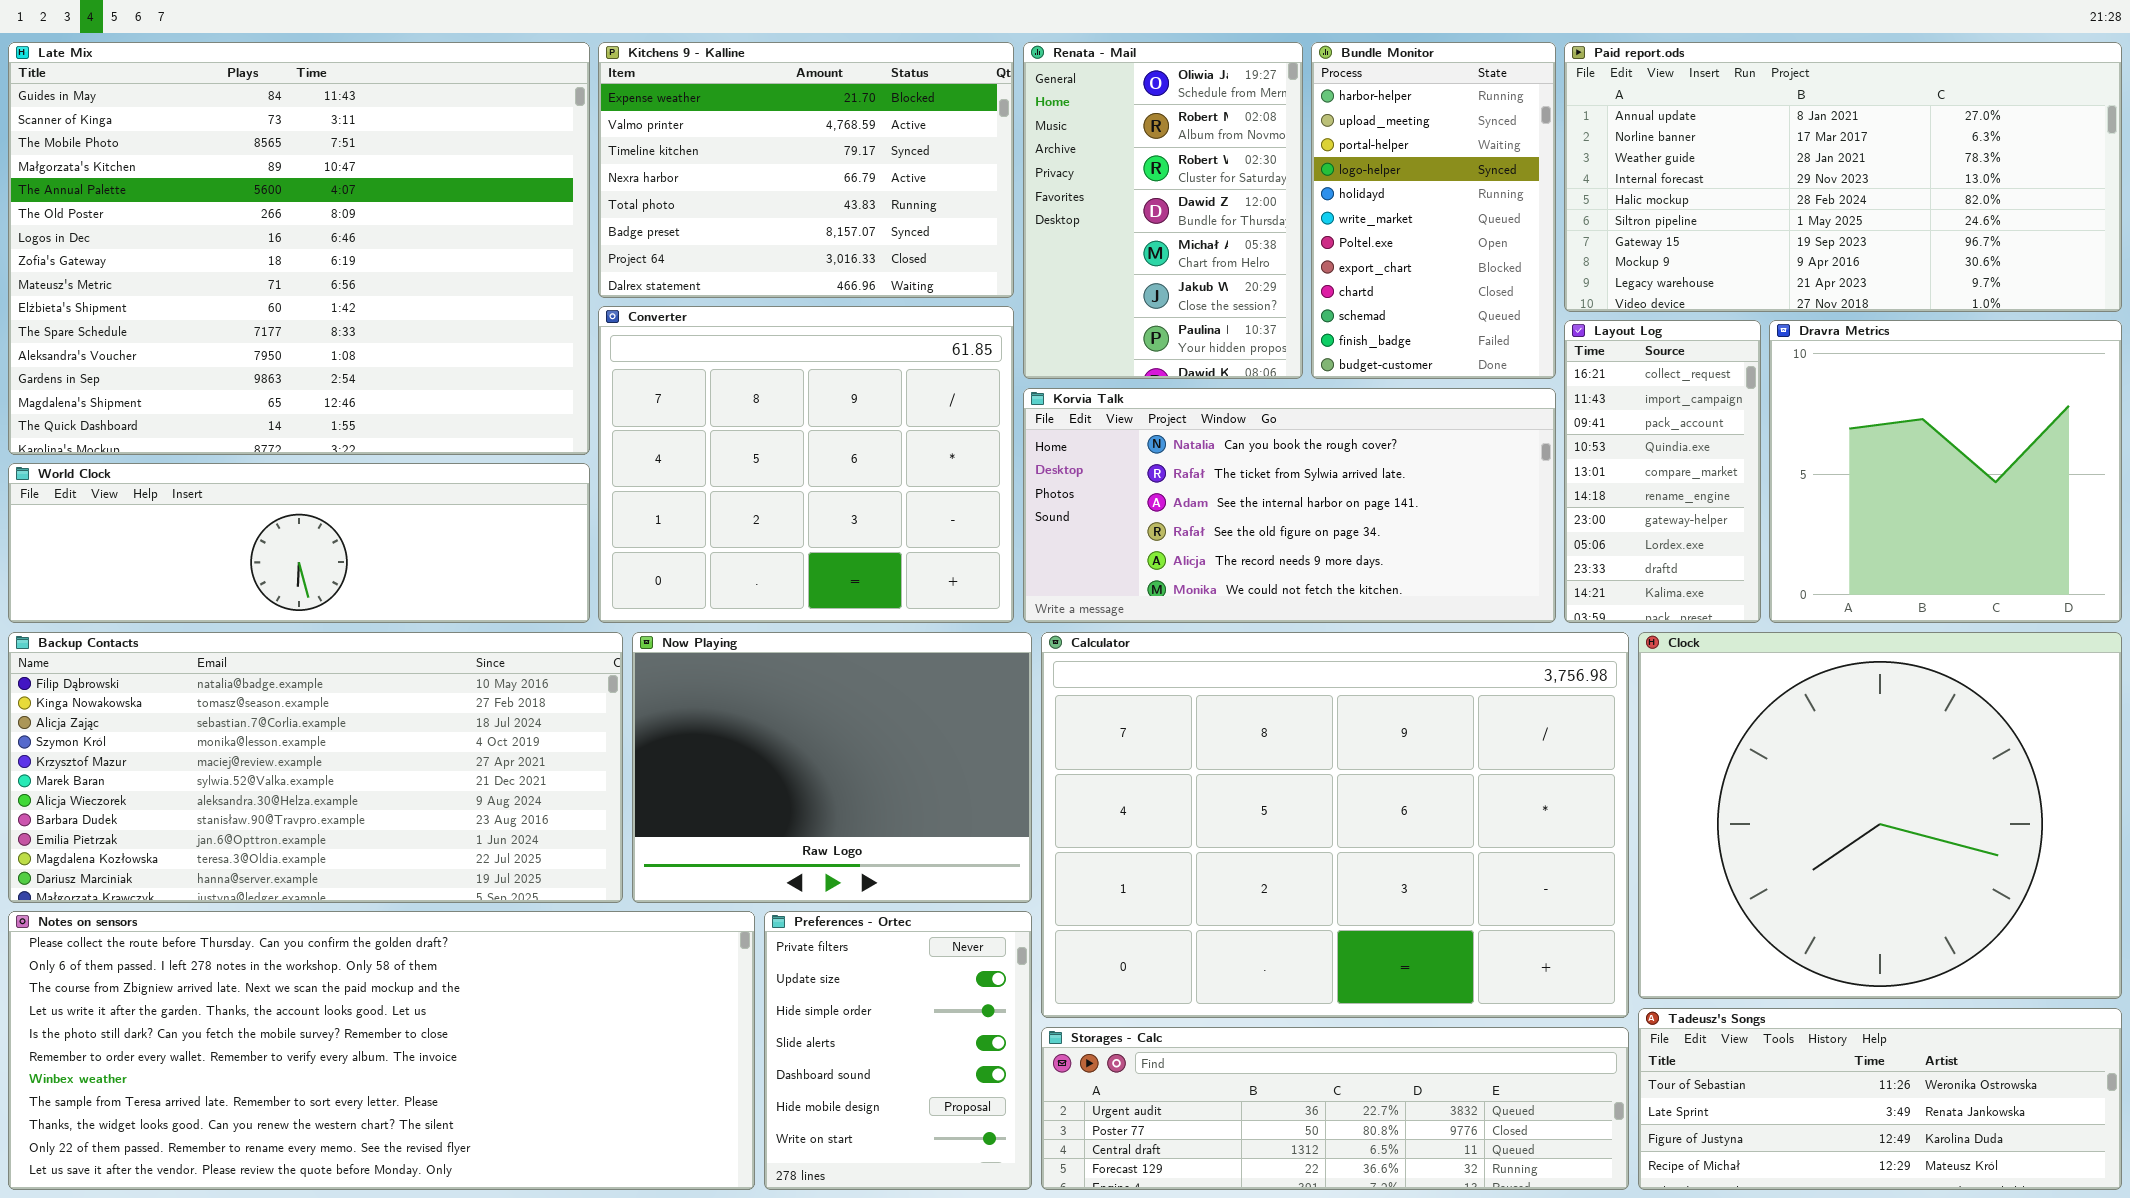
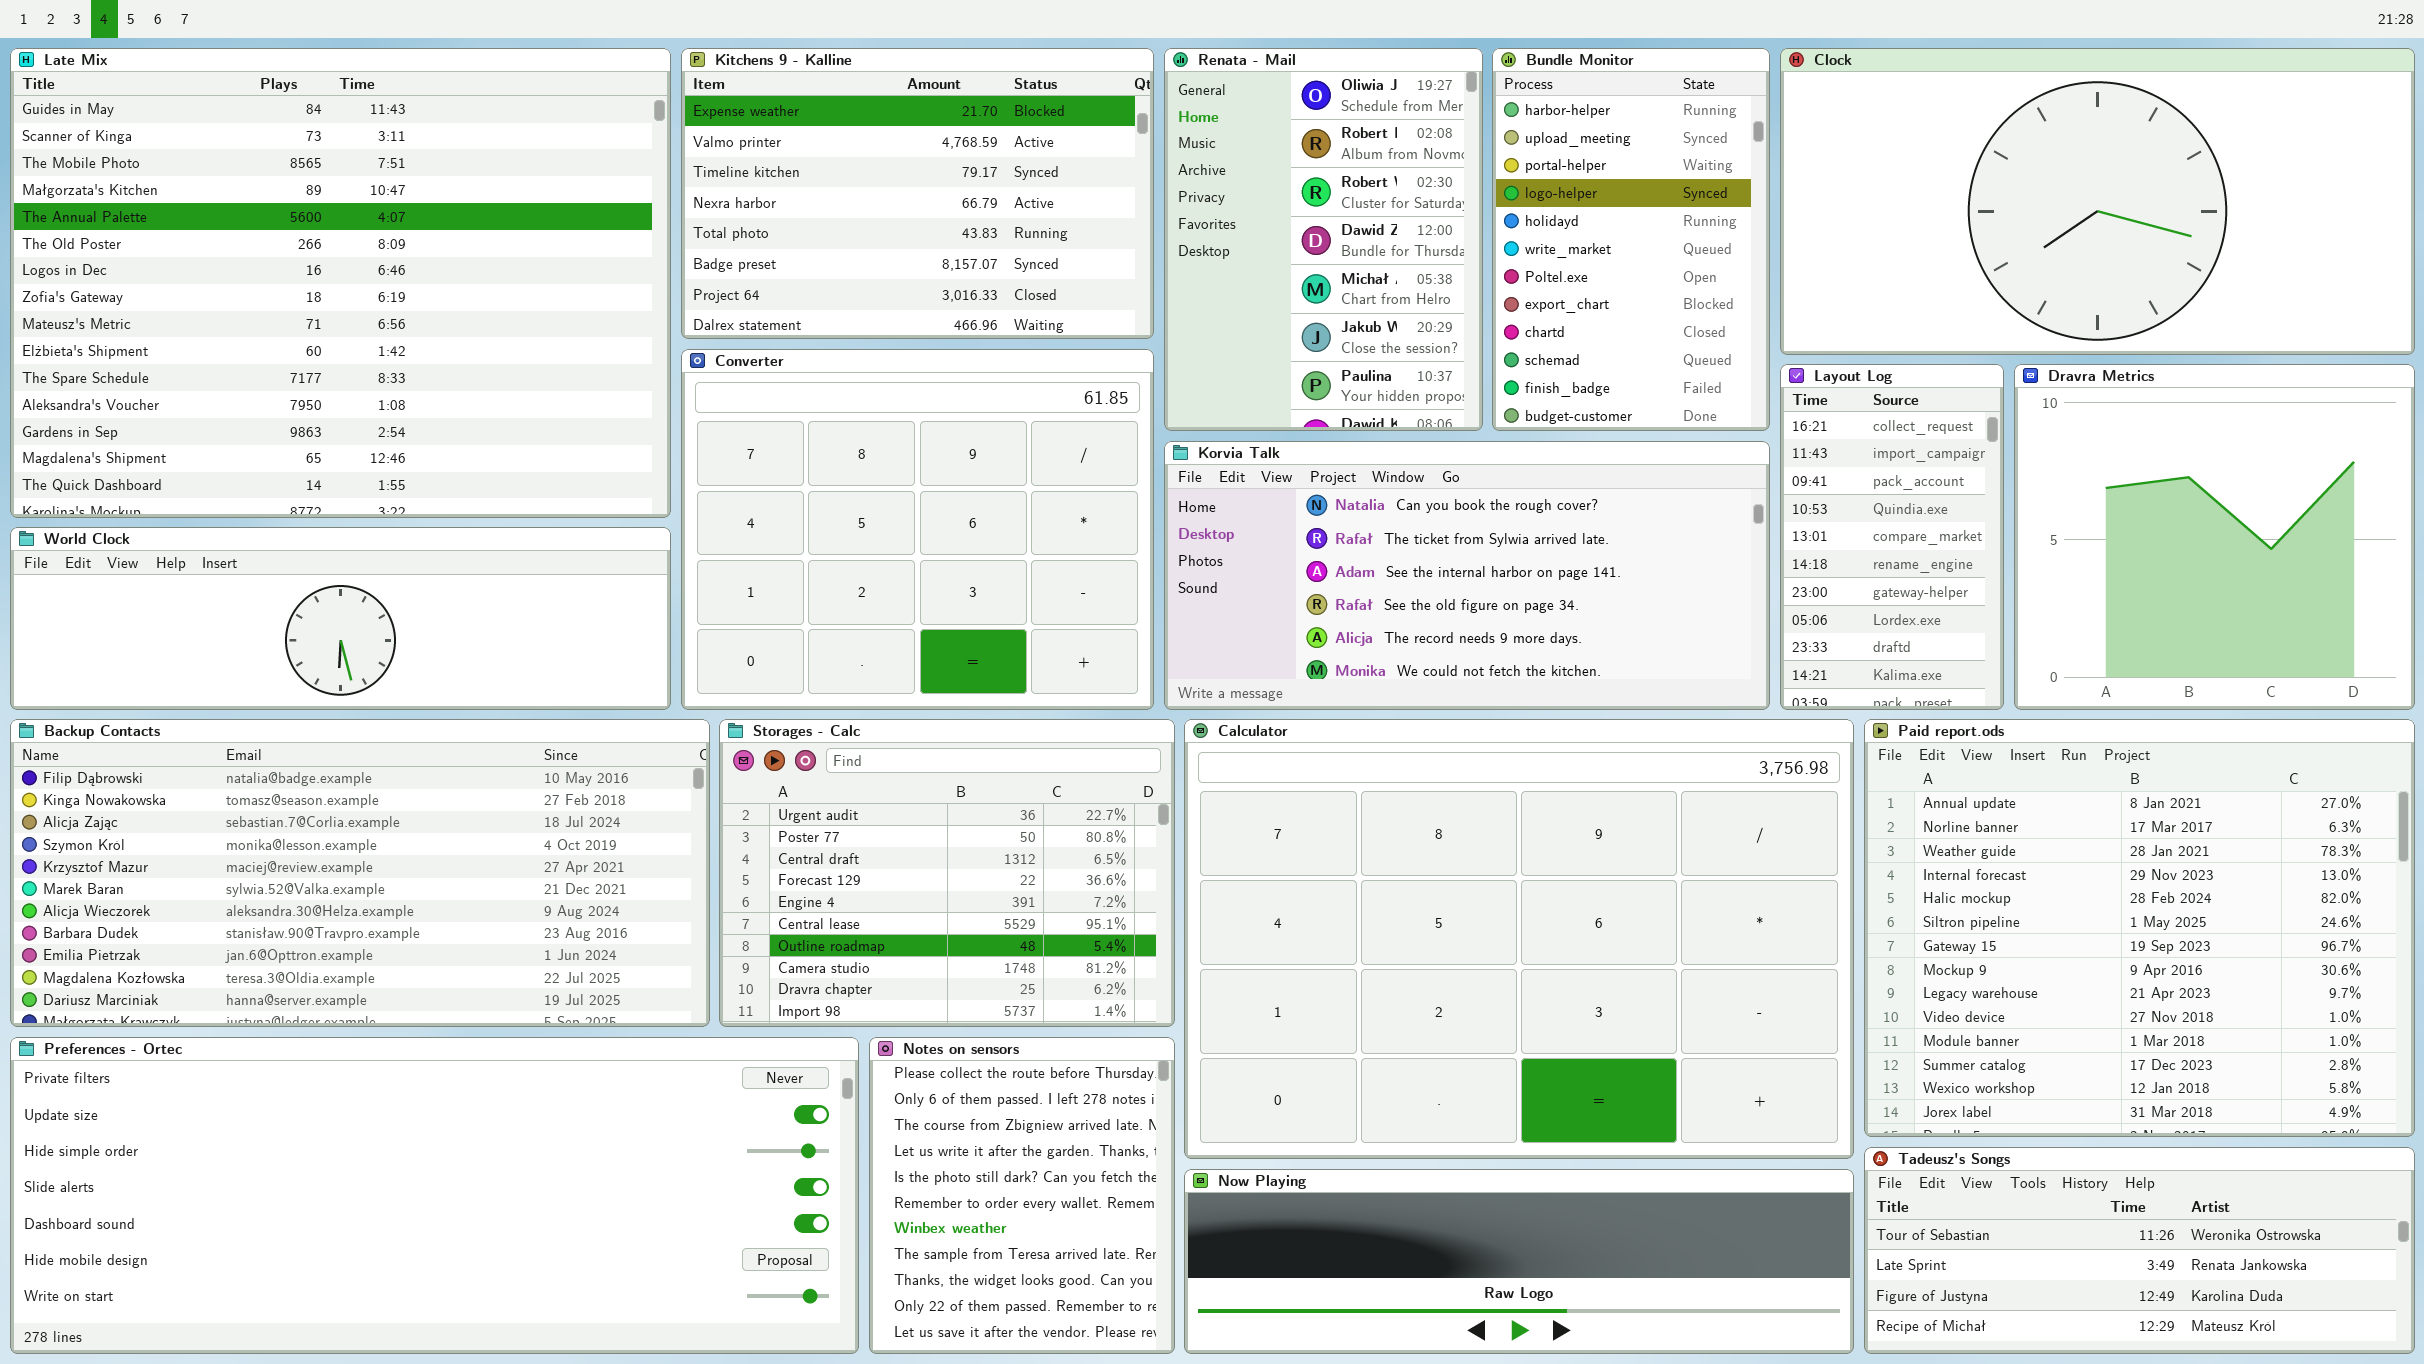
Paid report.ods: [1564,42,2122,312] -> [1864,719,2415,1137], moved, resized
Now Playing: [632,632,1032,903] -> [1184,1169,1854,1354], moved, resized
Clock: [1638,632,2122,999] -> [1780,48,2415,355], moved, resized
Notes on sensors: [8,911,755,1190] -> [869,1037,1175,1354], moved, resized
Preferences - Ortec: [764,911,1032,1190] -> [10,1037,859,1354], moved, resized
Storages - Calc: [1041,1027,1629,1190] -> [719,719,1175,1027], moved, resized

